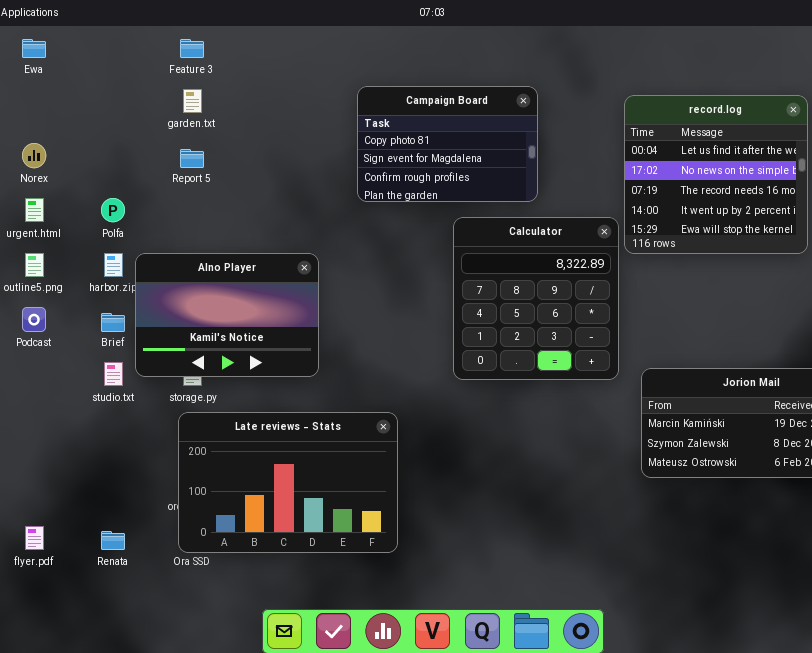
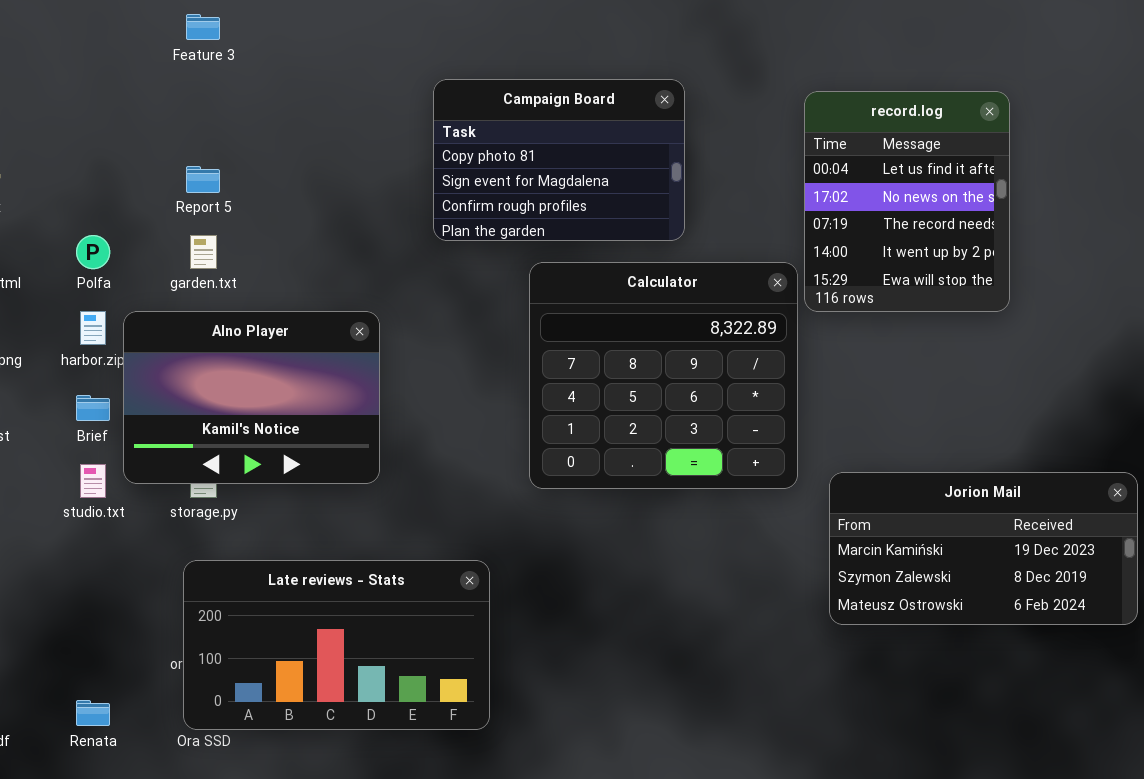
garden.txt: [183,89,202,113] -> [190,235,217,269], moved
record.log: [624,95,808,254] -> [804,91,1010,312], resized
Calculator: [453,217,619,380] -> [529,262,798,489], resized
Late reviews - Stats: [178,412,398,553] -> [183,560,490,730], resized

